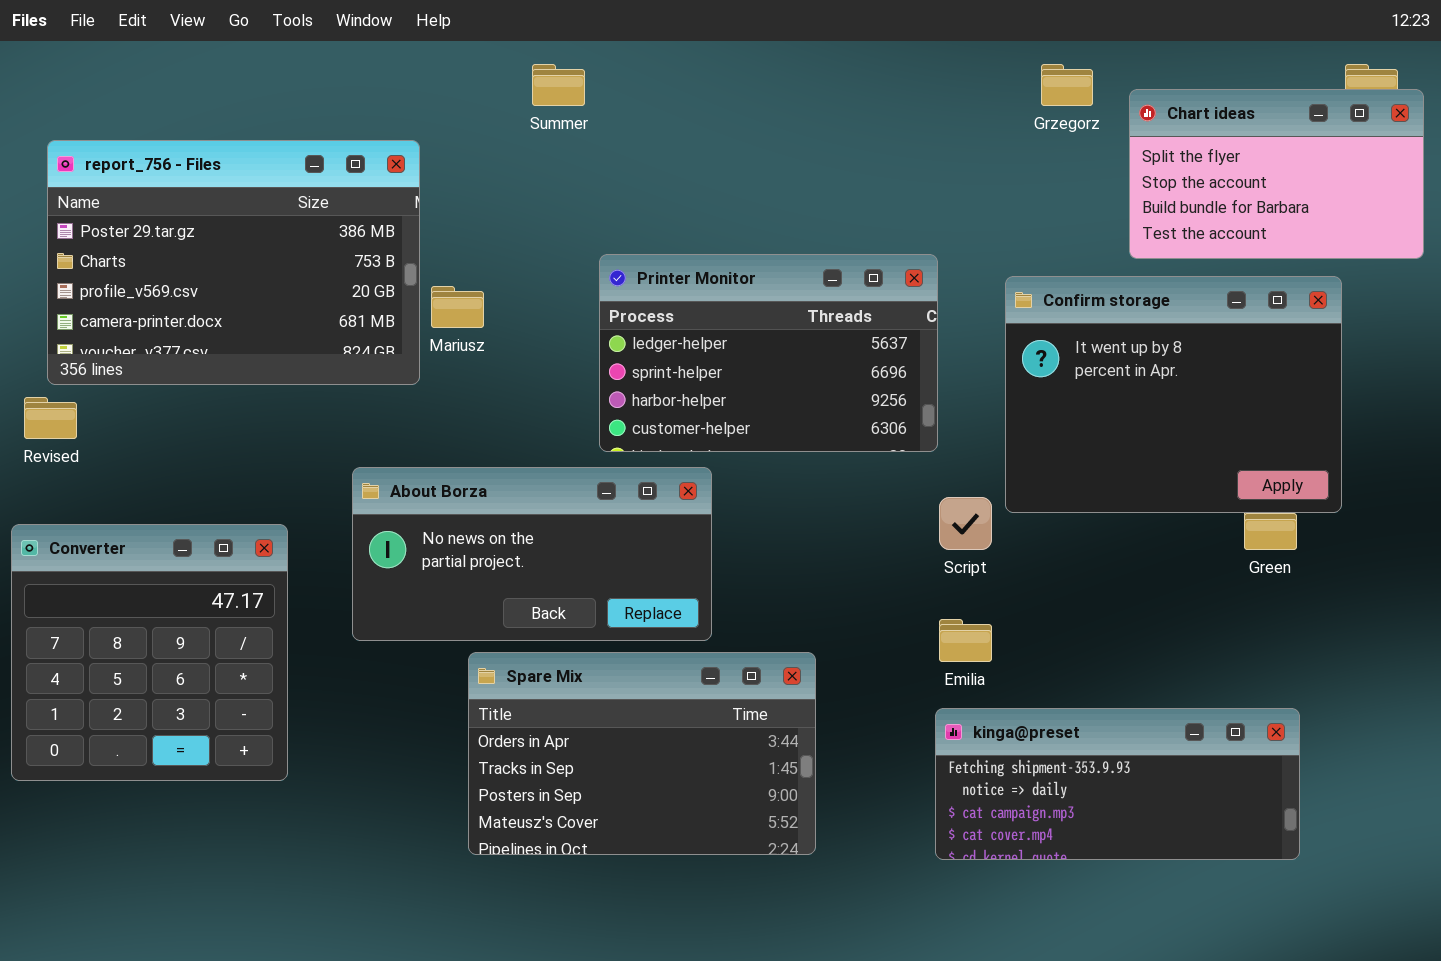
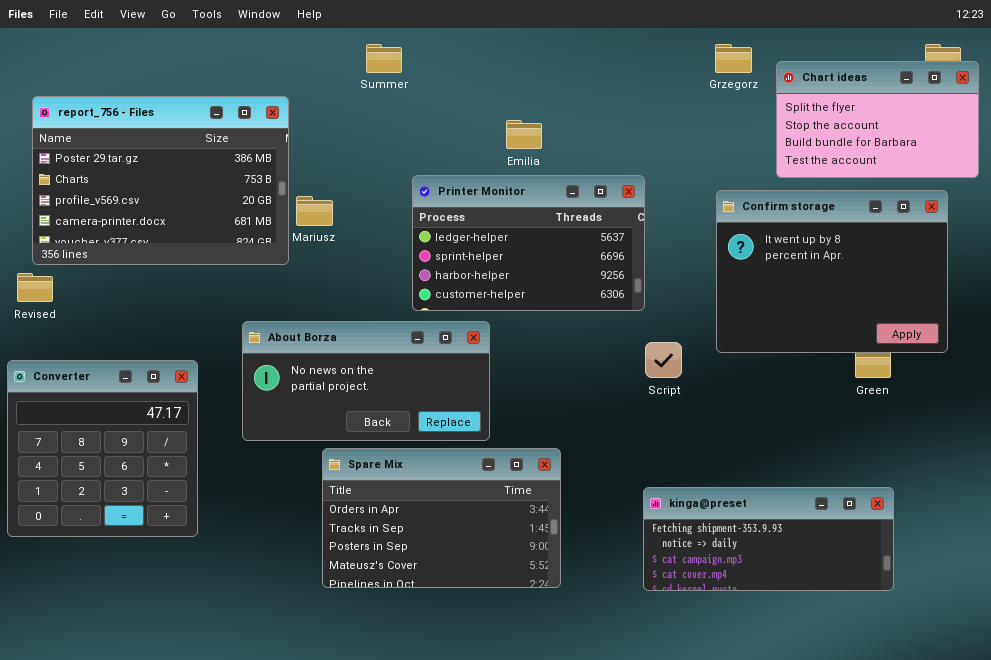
Confirm storage: [1005,276,1342,513] -> [716,190,948,353], moved
Emilia: [939,619,992,662] -> [506,120,542,149], moved

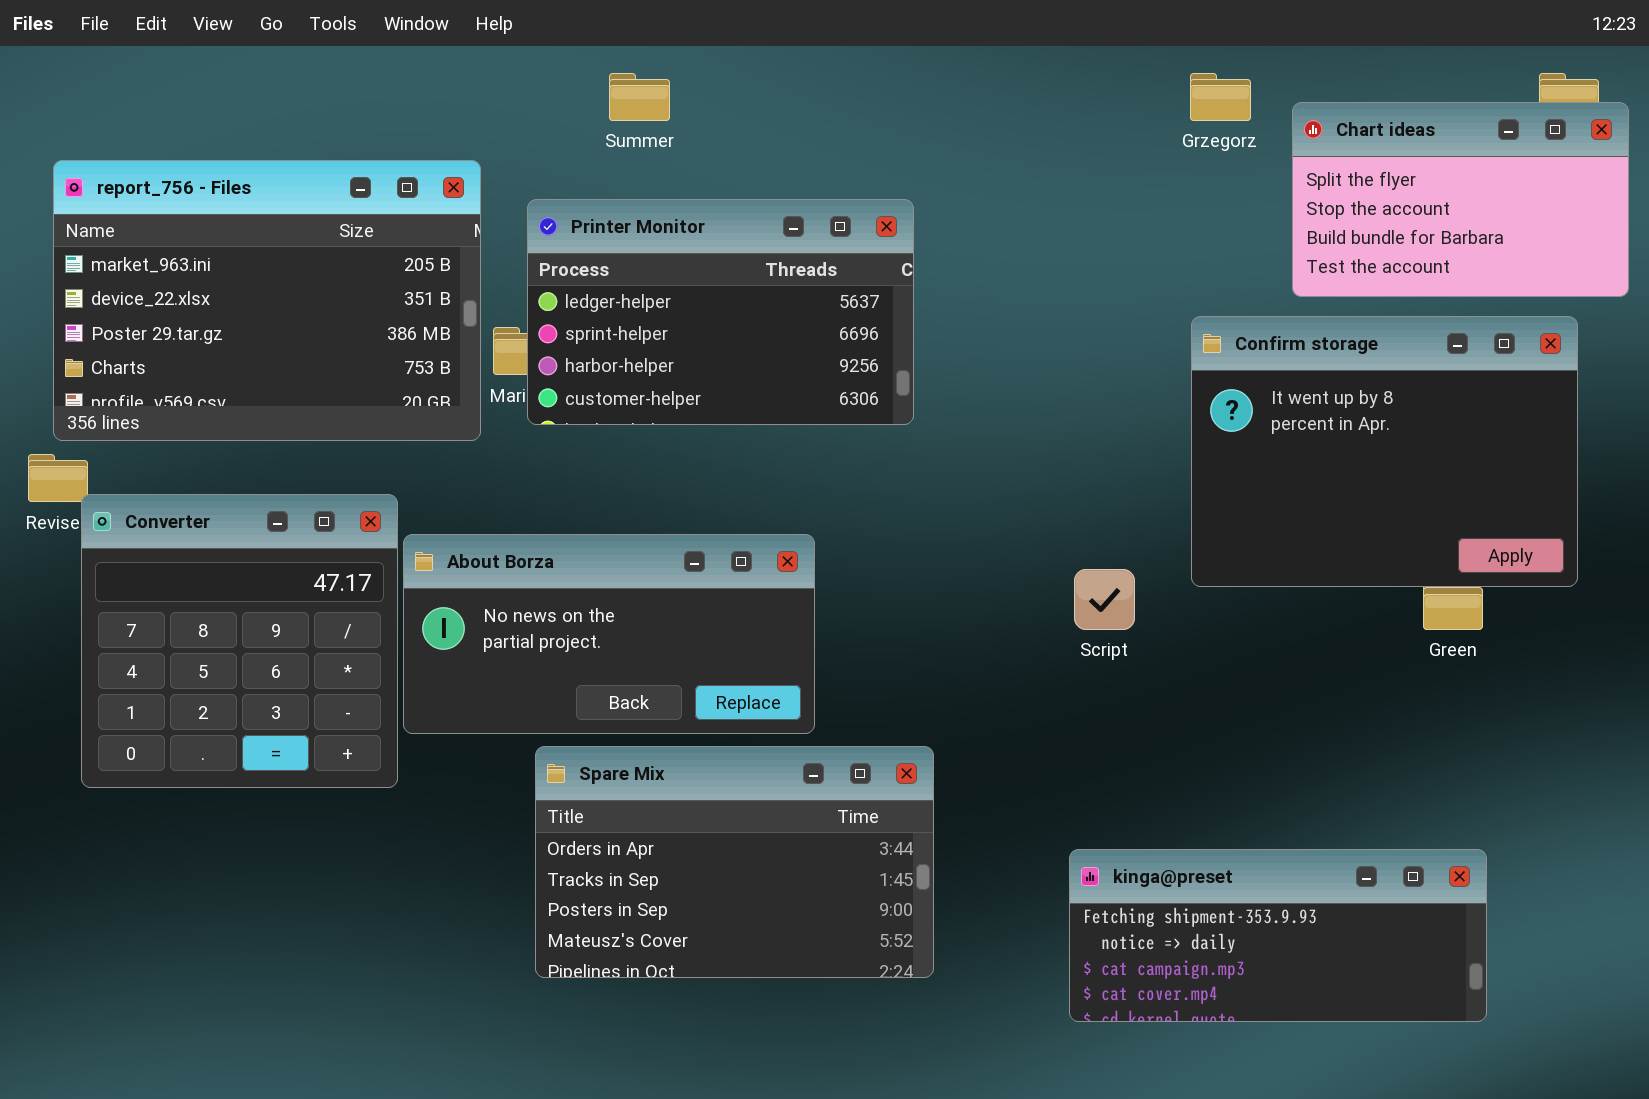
report_756 - Files: [32,96,289,265] -> [53,160,481,441], scrolled up 2 rows
Printer Monitor: [412,175,645,311] -> [527,199,914,425], moved
Converter: [7,360,198,537] -> [81,494,398,788], moved
kinga@preset: [643,487,894,591] -> [1069,849,1487,1022], moved

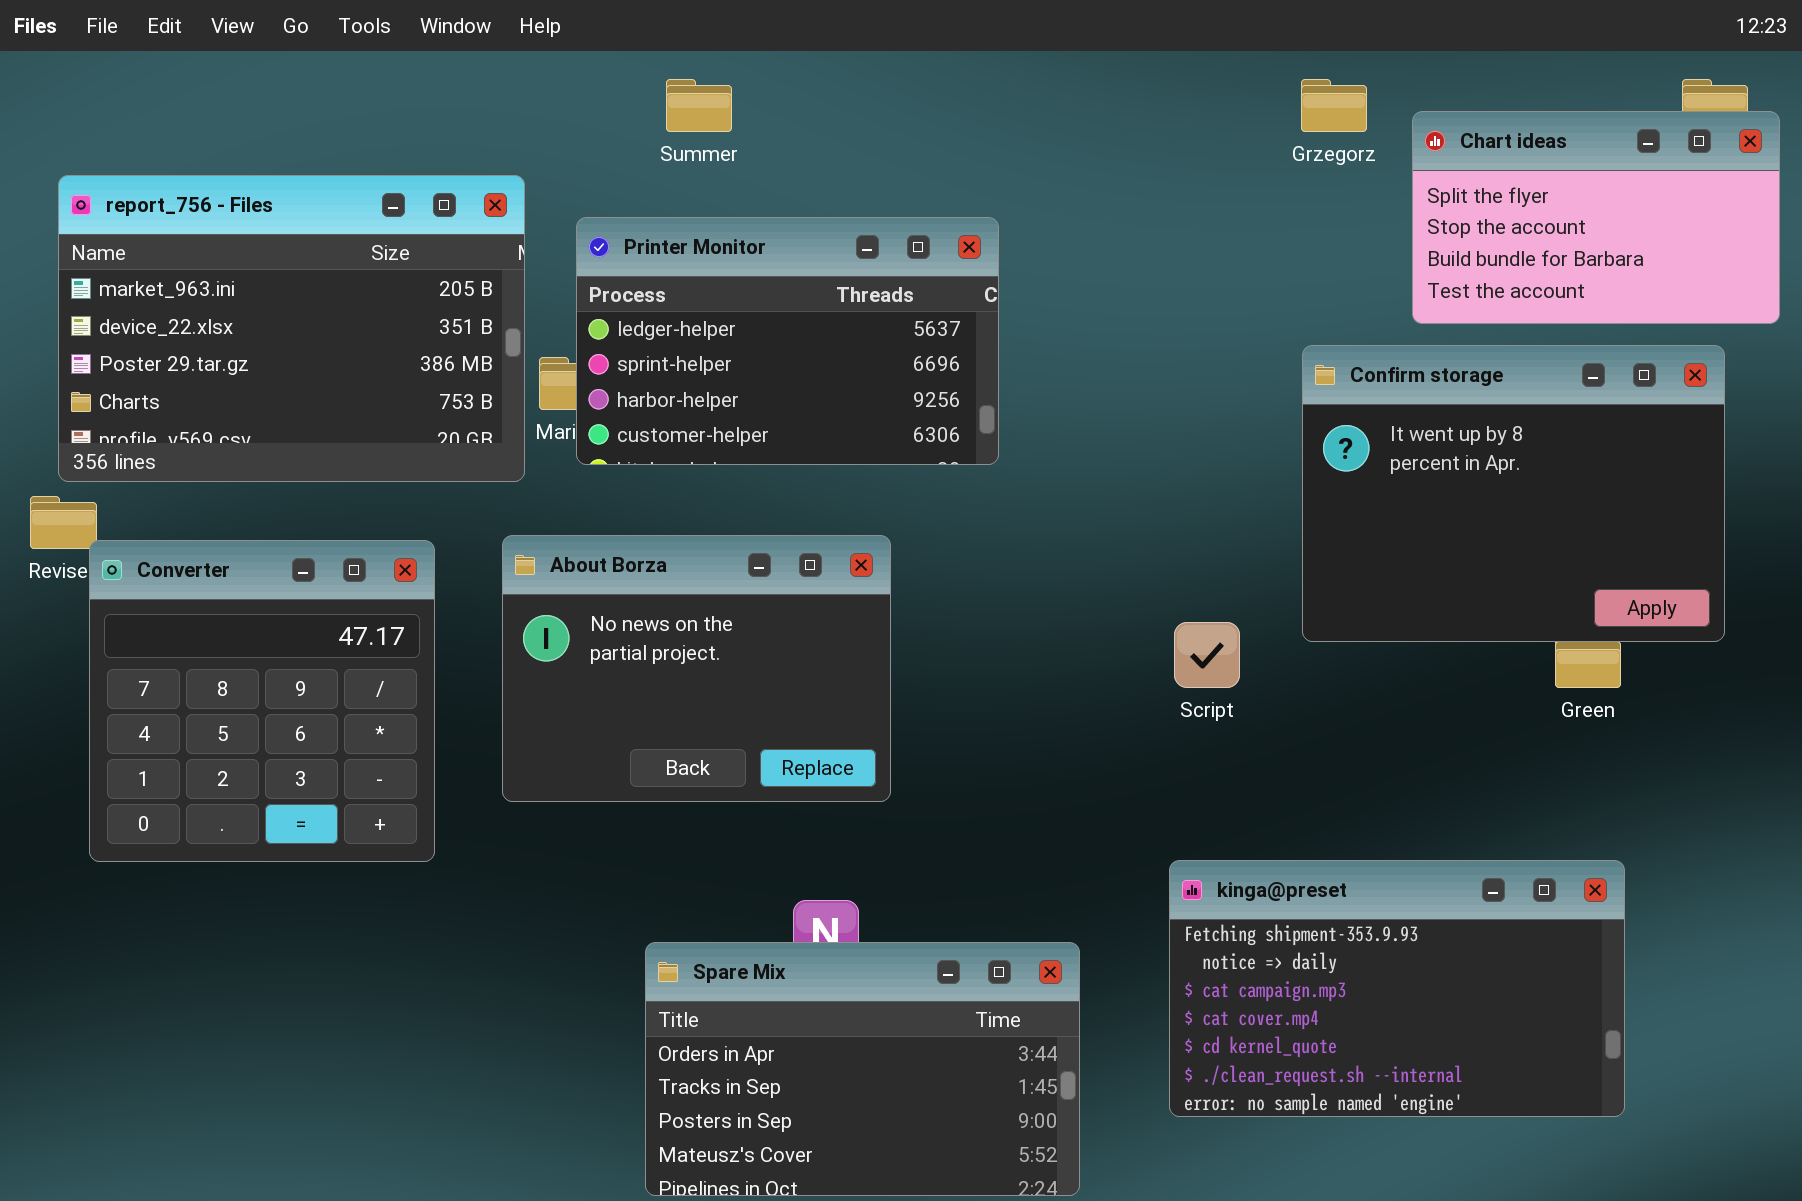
About Borza: [403,534,815,734] -> [502,535,891,802], resized
Spare Mix: [535,746,934,978] -> [645,942,1080,1196], moved
kinga@preset: [1069,849,1487,1022] -> [1169,860,1625,1117], resized

